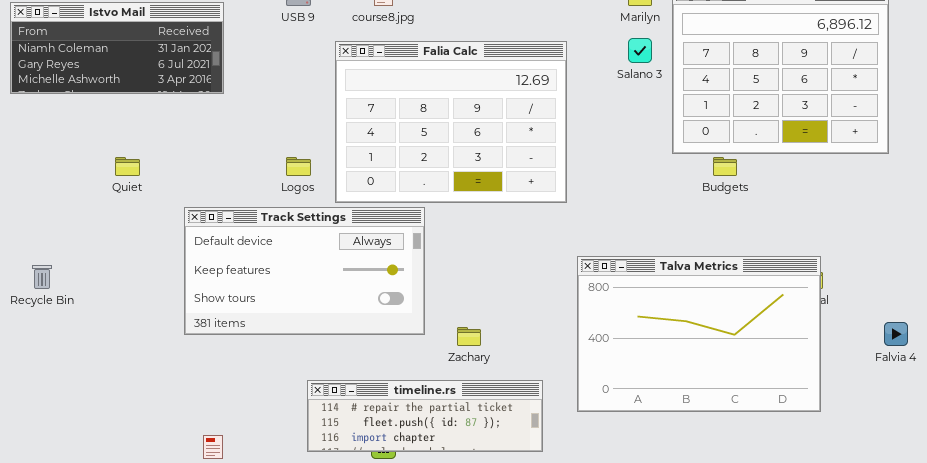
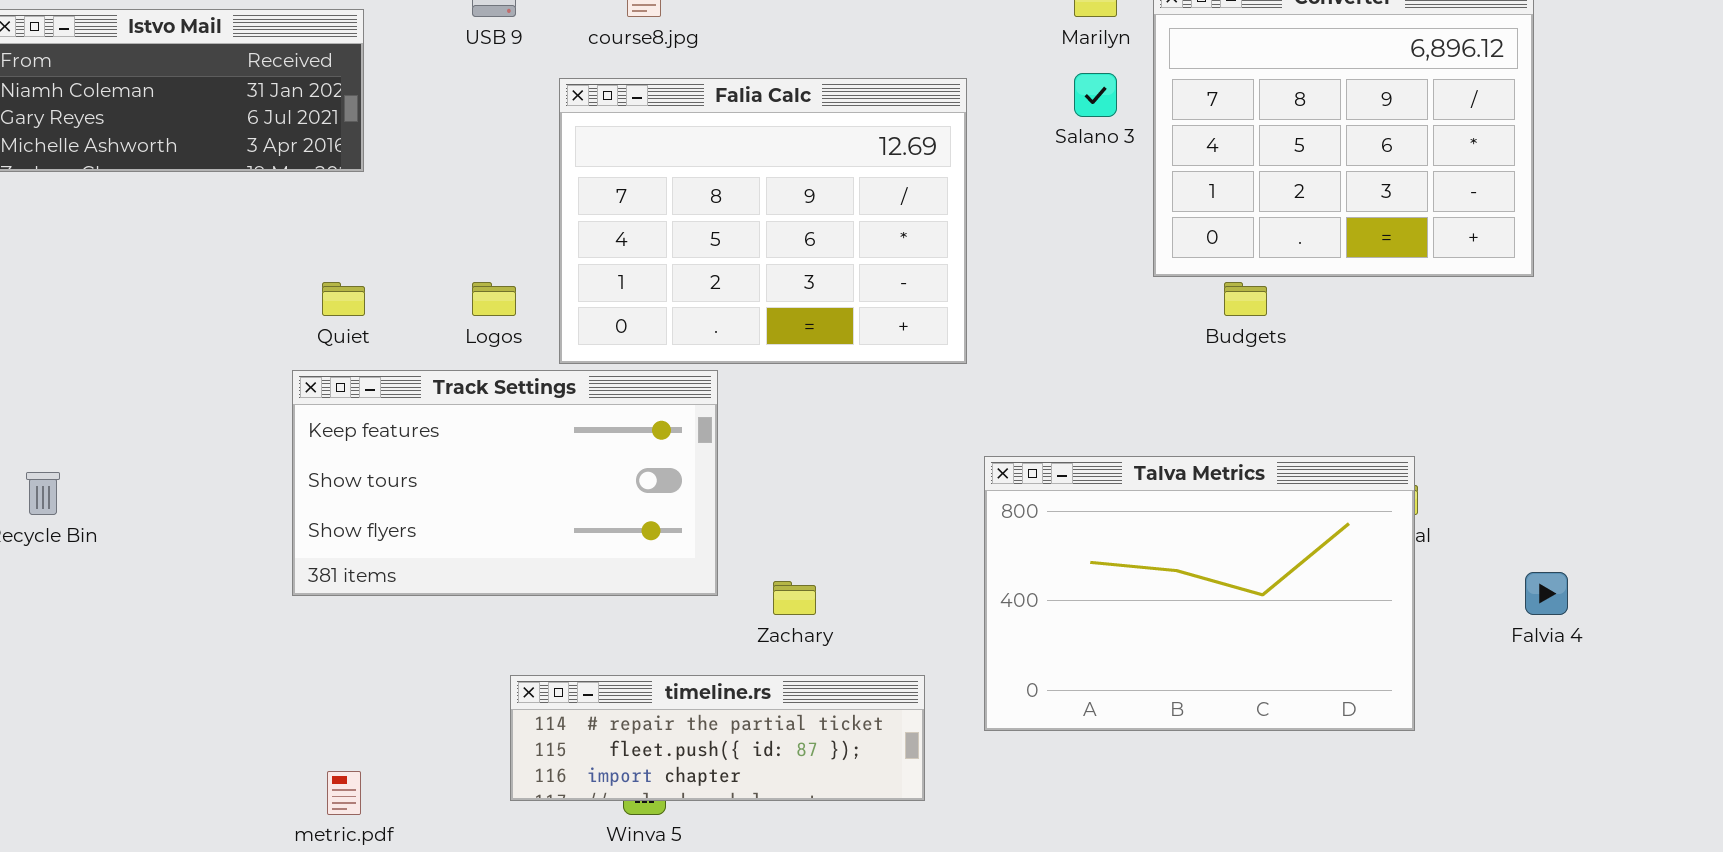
Quiet: [115,157,140,176] -> [322,282,365,316], moved
Track Settings: [184,207,425,335] -> [292,370,718,596], scrolled down 1 row

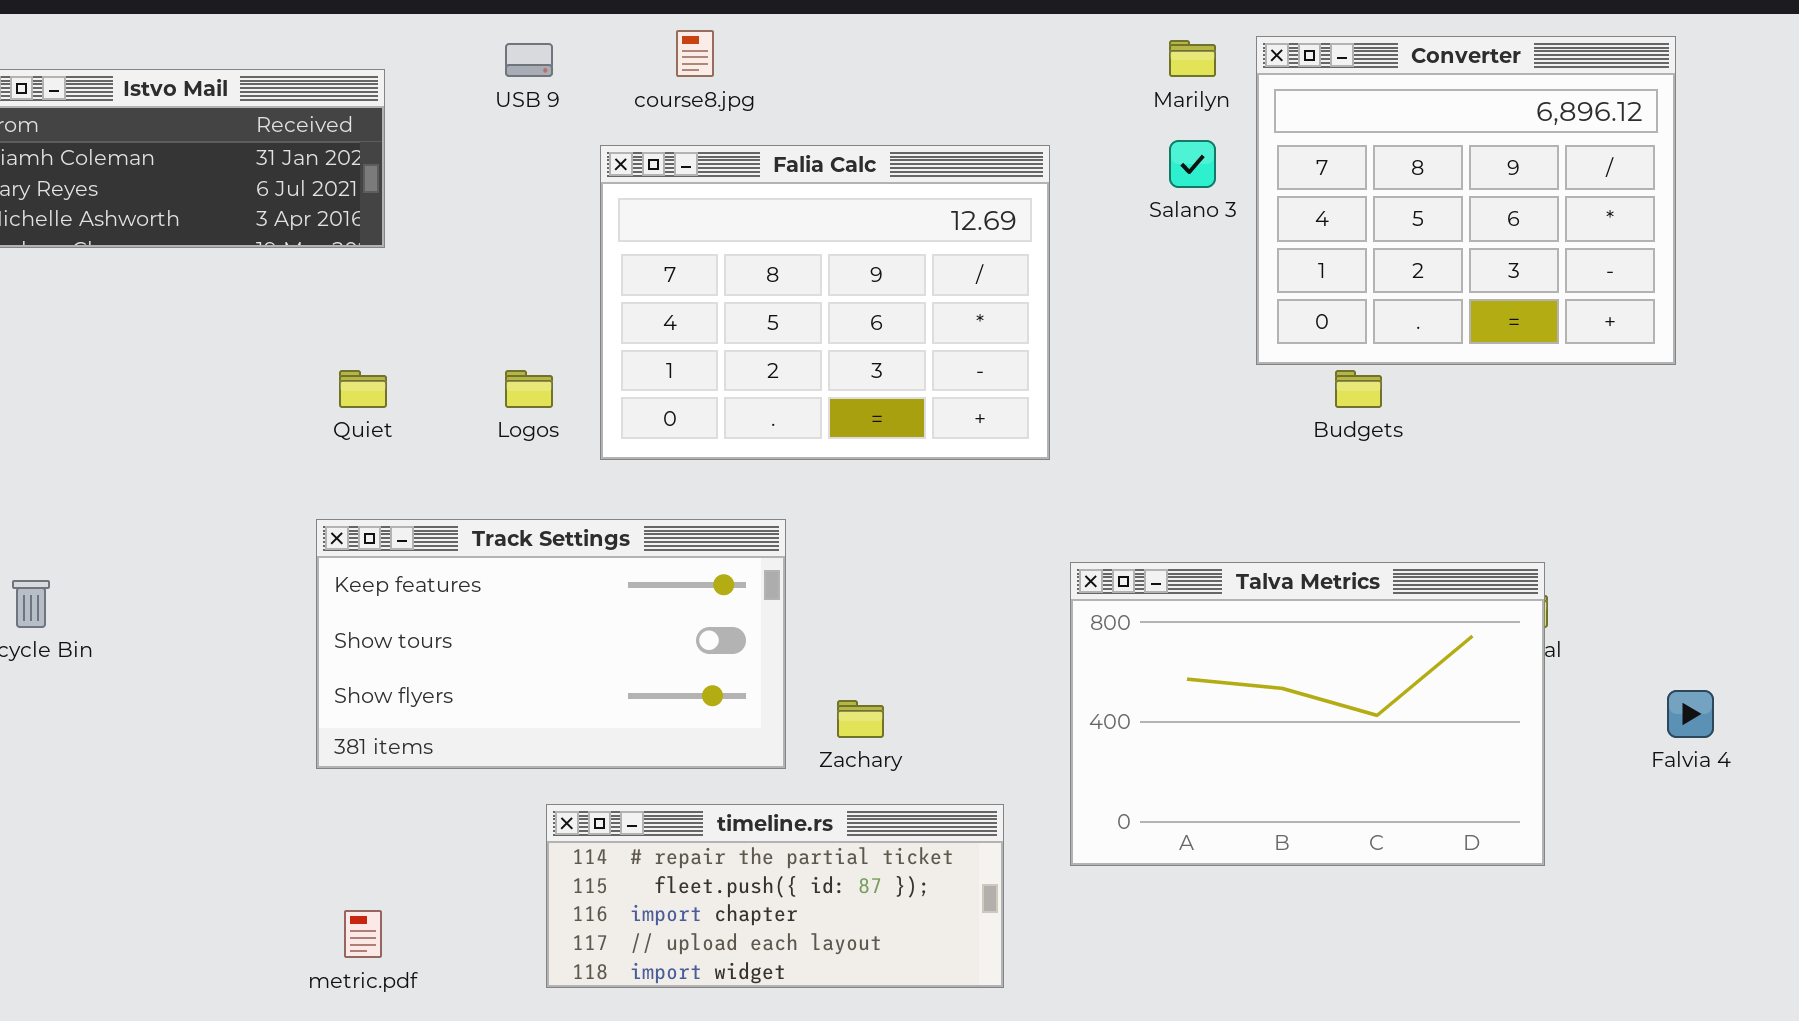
Track Settings: [292,370,718,596] -> [316,519,786,769], moved
timeline.rs: [510,675,925,801] -> [546,804,1004,988], resized

